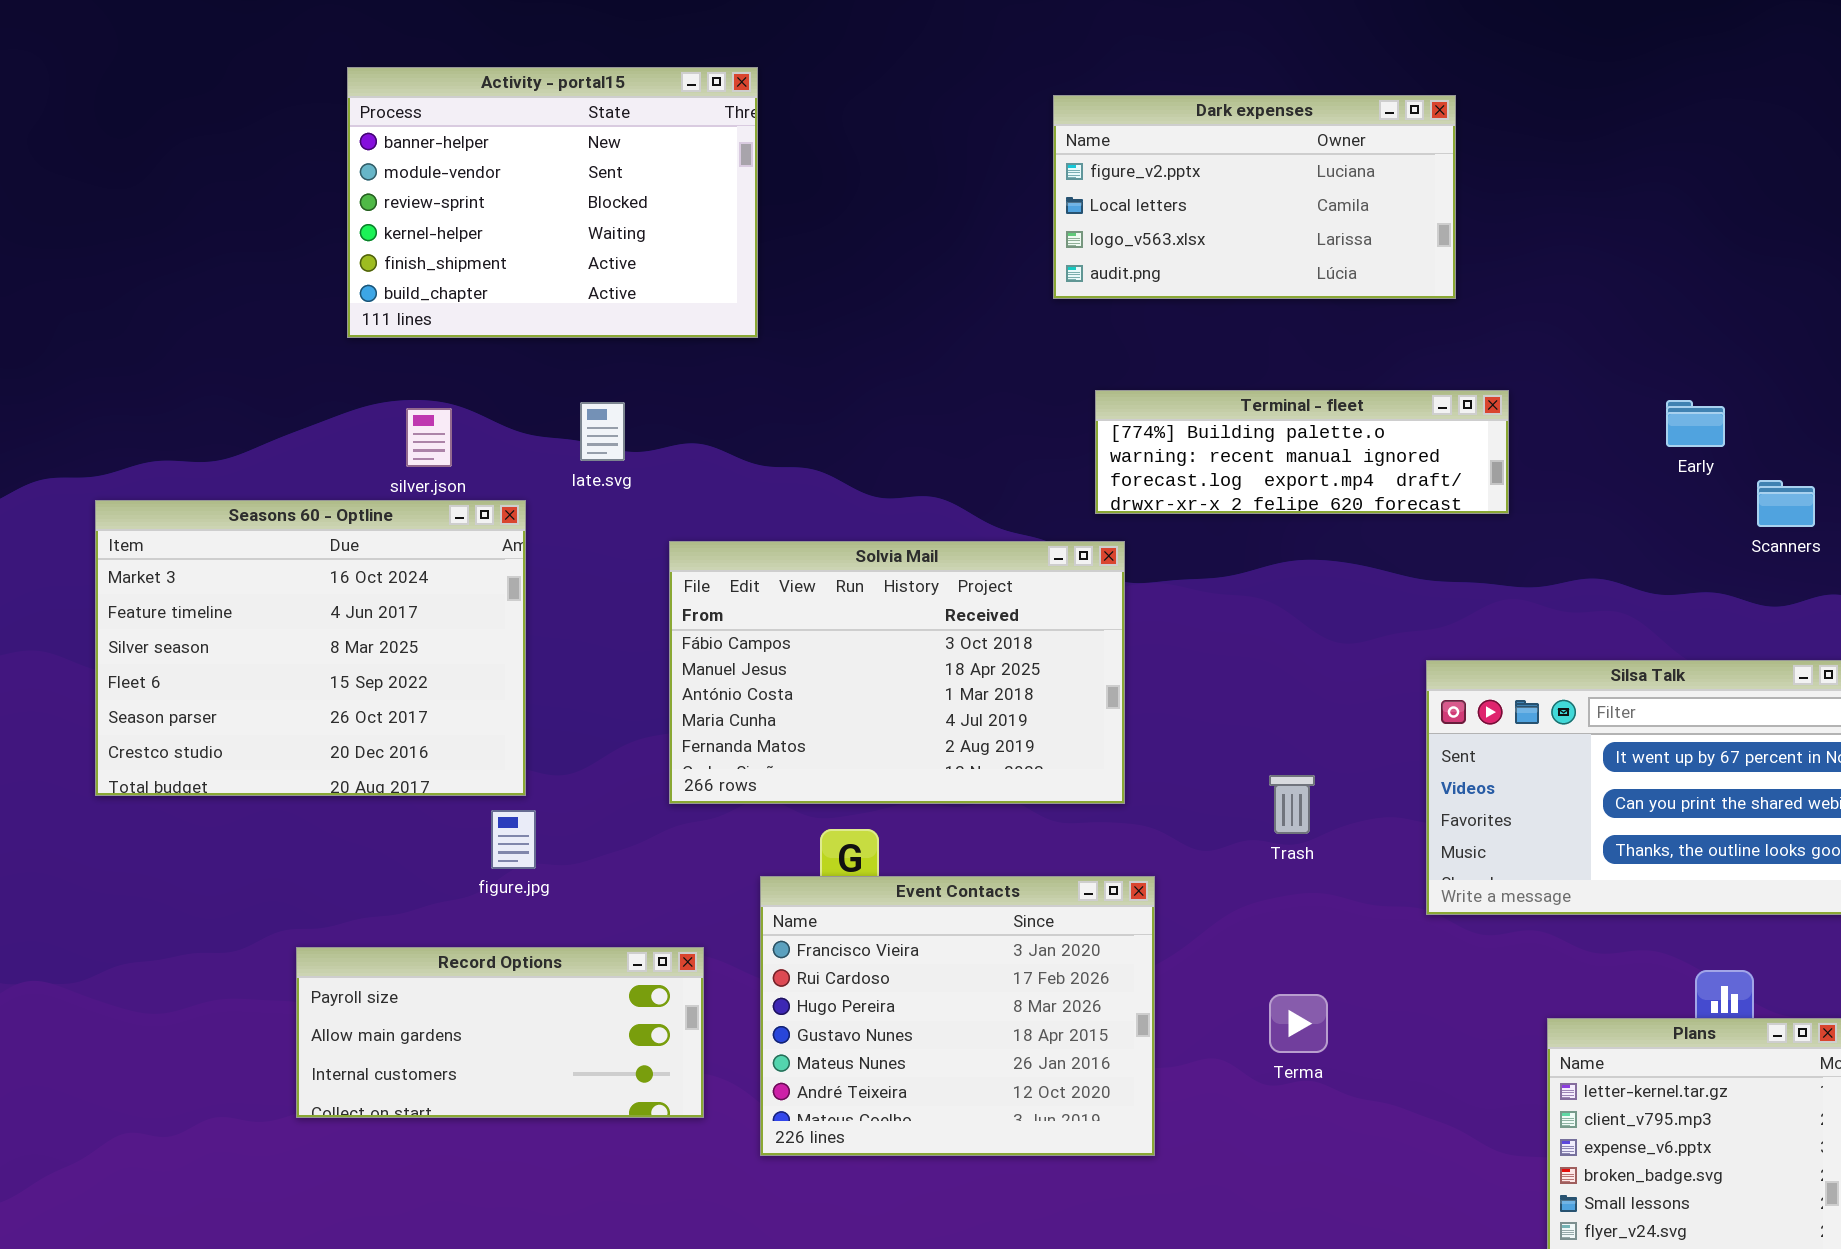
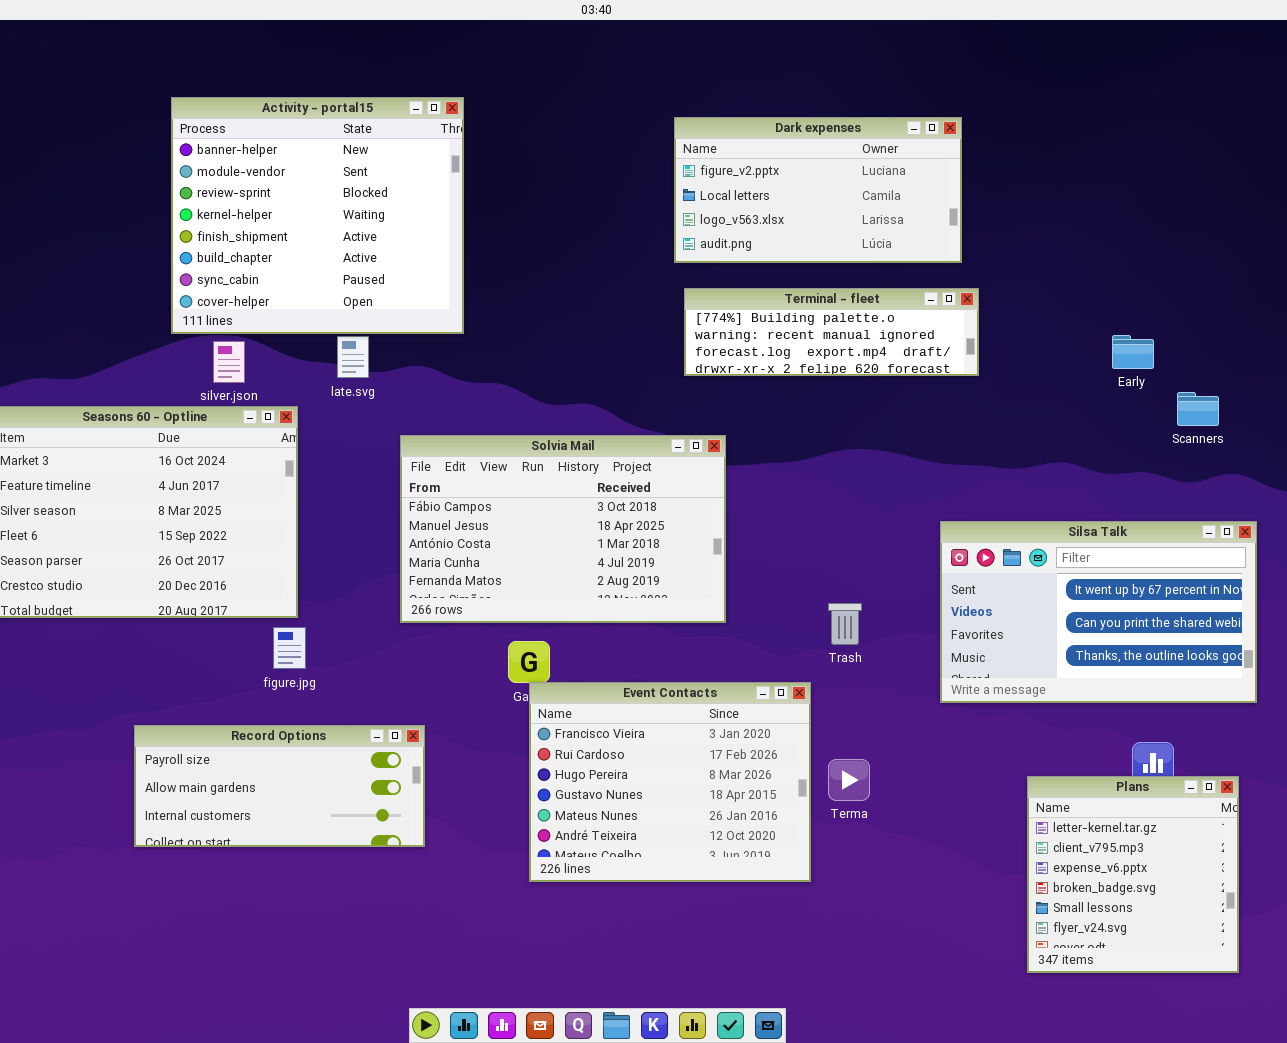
Activity - portal15: [347,67,758,338] -> [171,97,464,334], resized
Terminal - fleet: [1095,390,1509,514] -> [684,288,979,376], moved
Event Contacts: [760,876,1155,1156] -> [529,682,811,882], moved

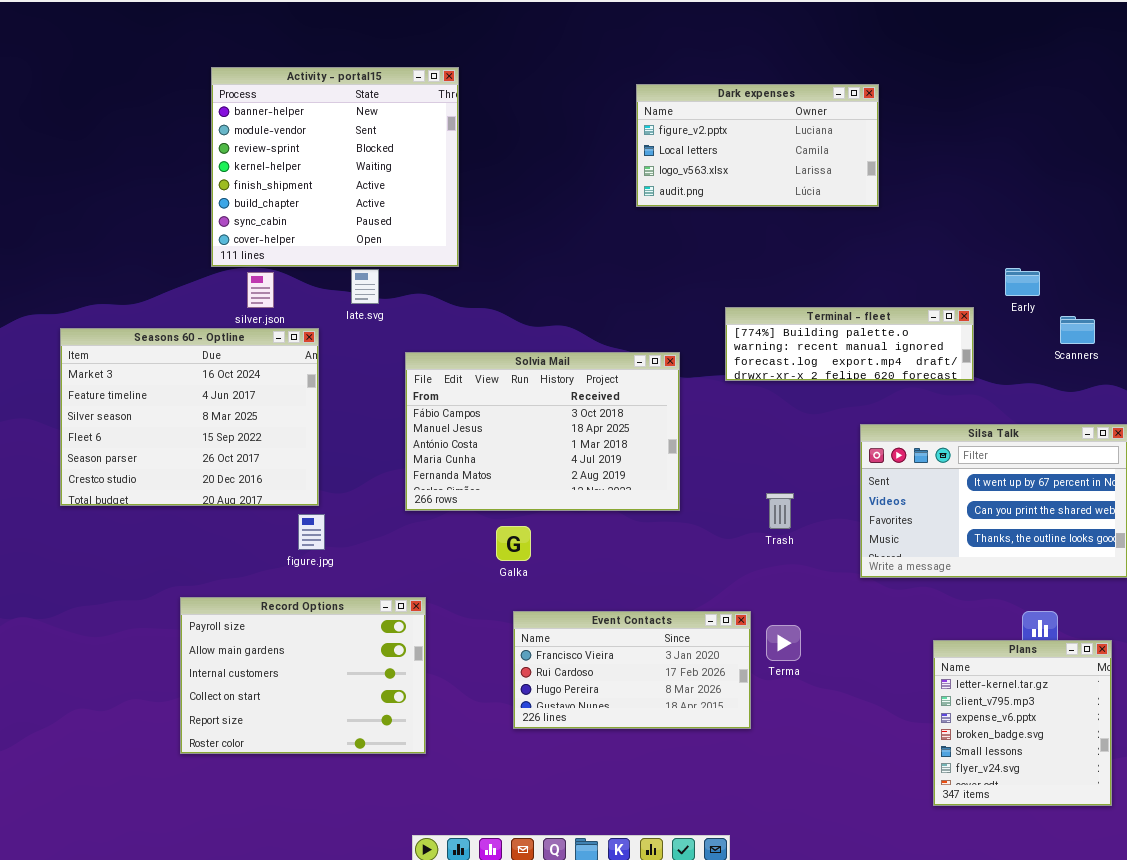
Terminal - fleet: [684,288,979,376] -> [725,307,974,381], moved
Event Contacts: [529,682,811,882] -> [513,611,751,729], resized
Record Options: [134,725,425,847] -> [180,597,426,754], resized

